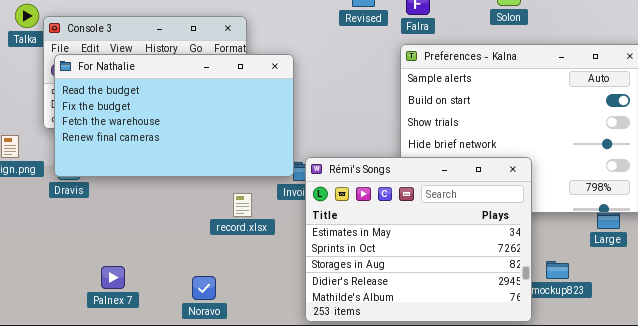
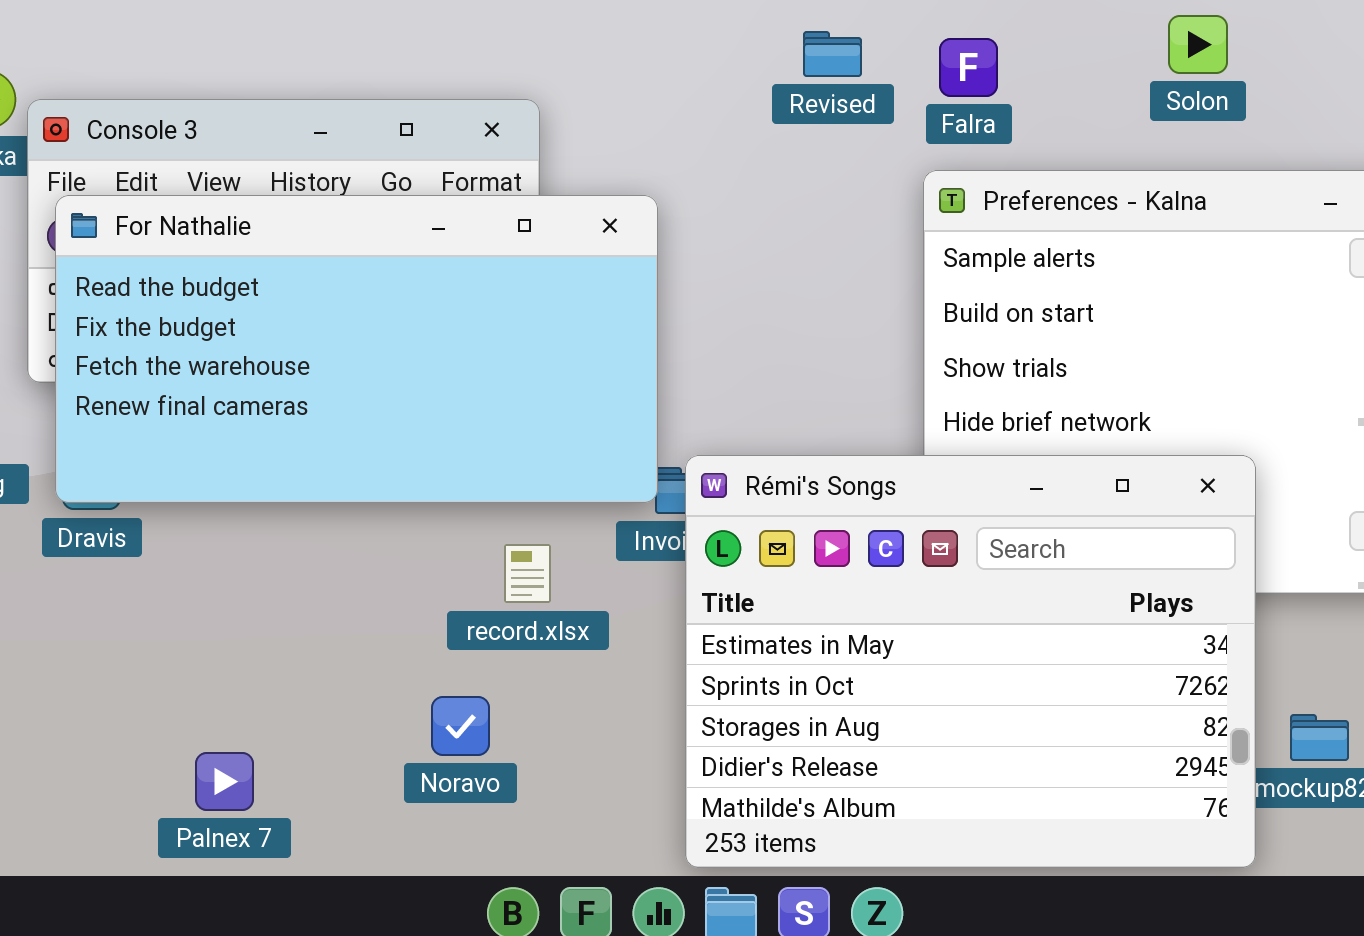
Palnex 7: [101,266,125,289] -> [195,752,254,811], moved
Noravo: [192,276,216,300] -> [431,696,490,756], moved

